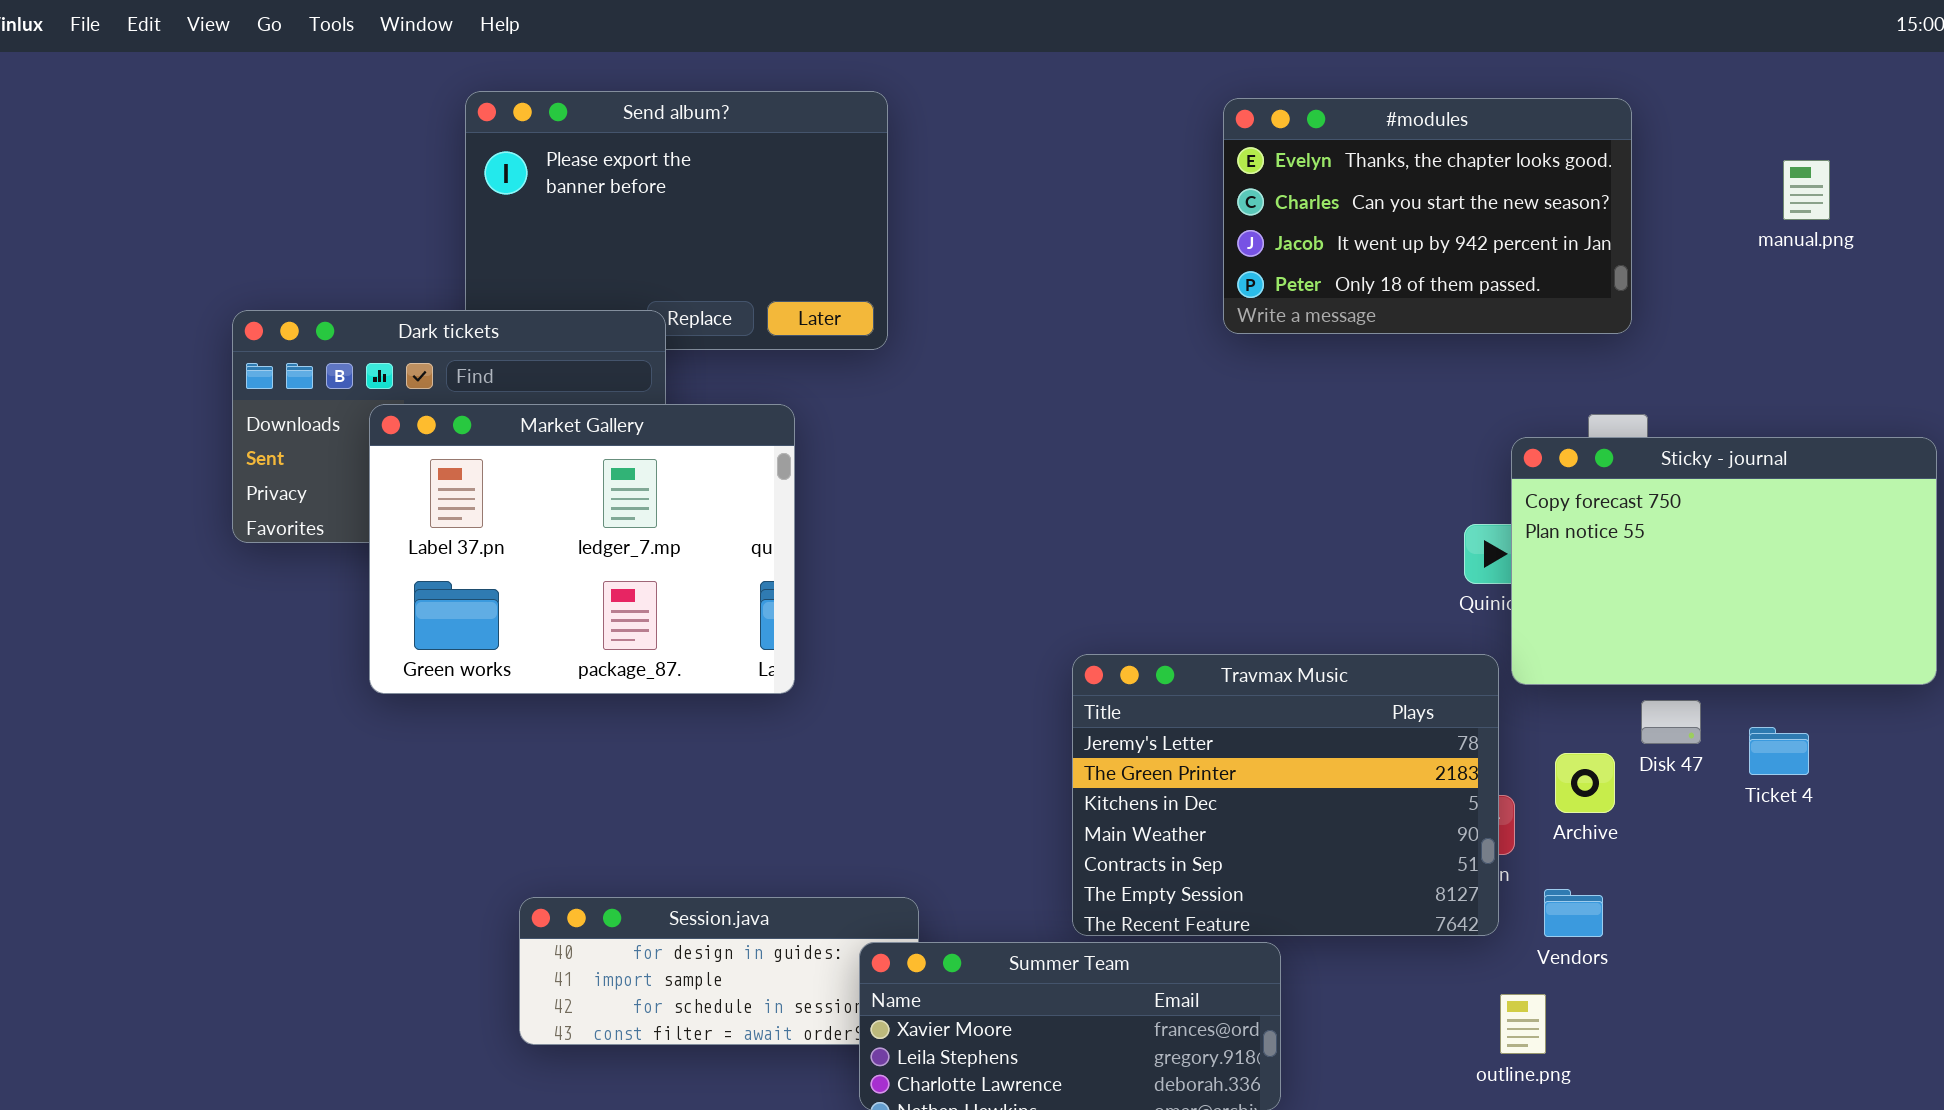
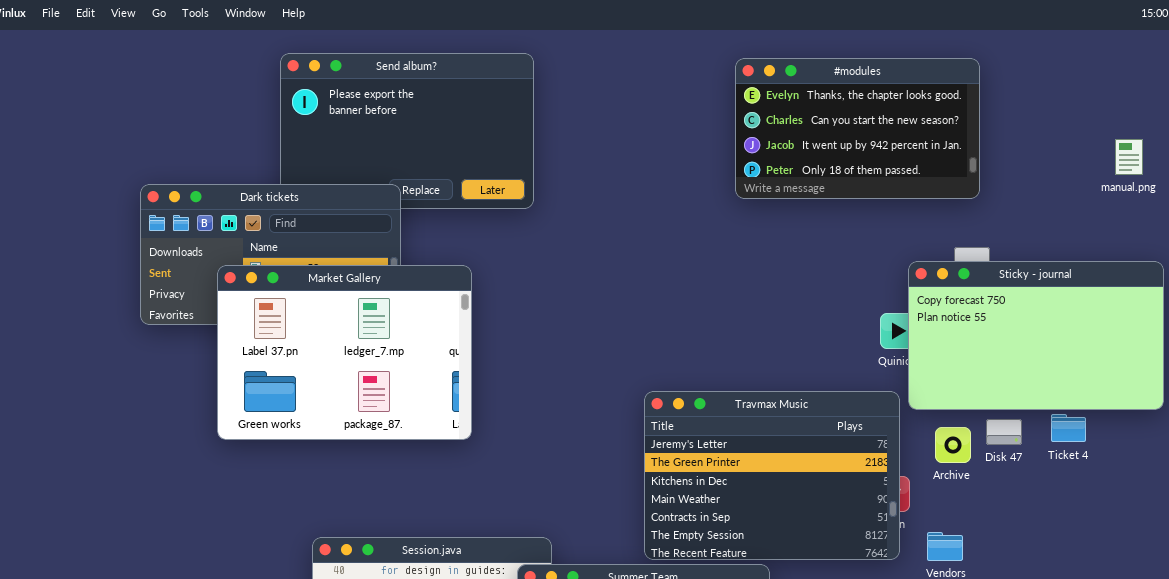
manual.png: [1783,160,1830,220] -> [1115,139,1143,175], moved
Market Gallery: [369,404,795,694] -> [217,265,472,440], moved
Ticket 4: [1749,727,1809,775] -> [1051,414,1086,442], moved
Archive: [1555,753,1615,813] -> [935,427,971,463], moved

